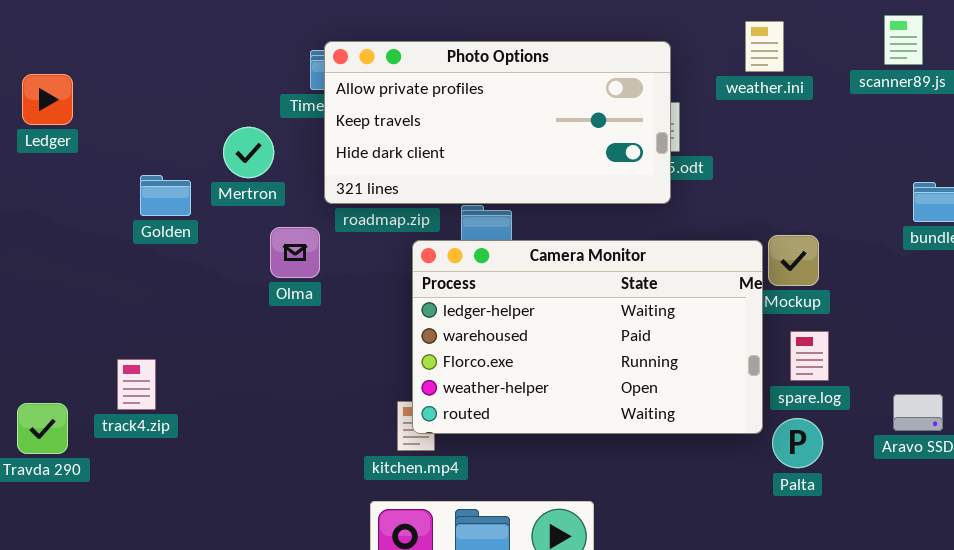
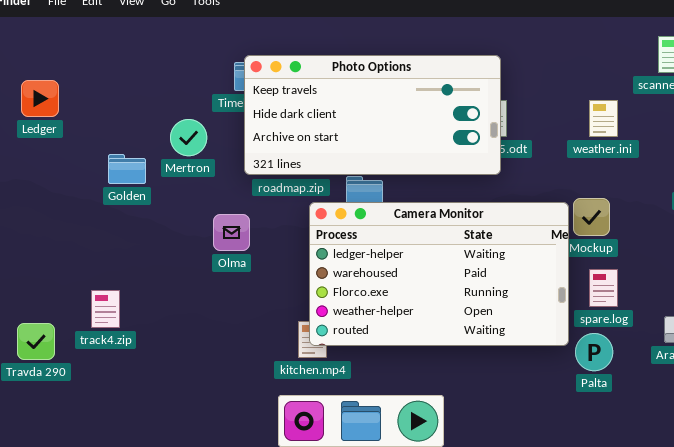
weather.ini: [745,21,784,72] -> [589,100,618,137], moved
Photo Options: [324,41,671,204] -> [244,55,501,175], scrolled down 1 row
Olma: [270,227,320,278] -> [213,214,250,251], moved

